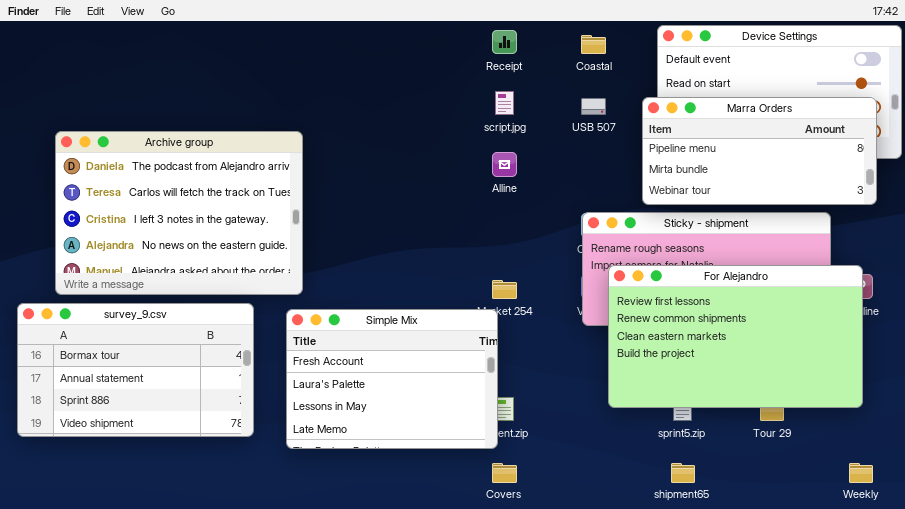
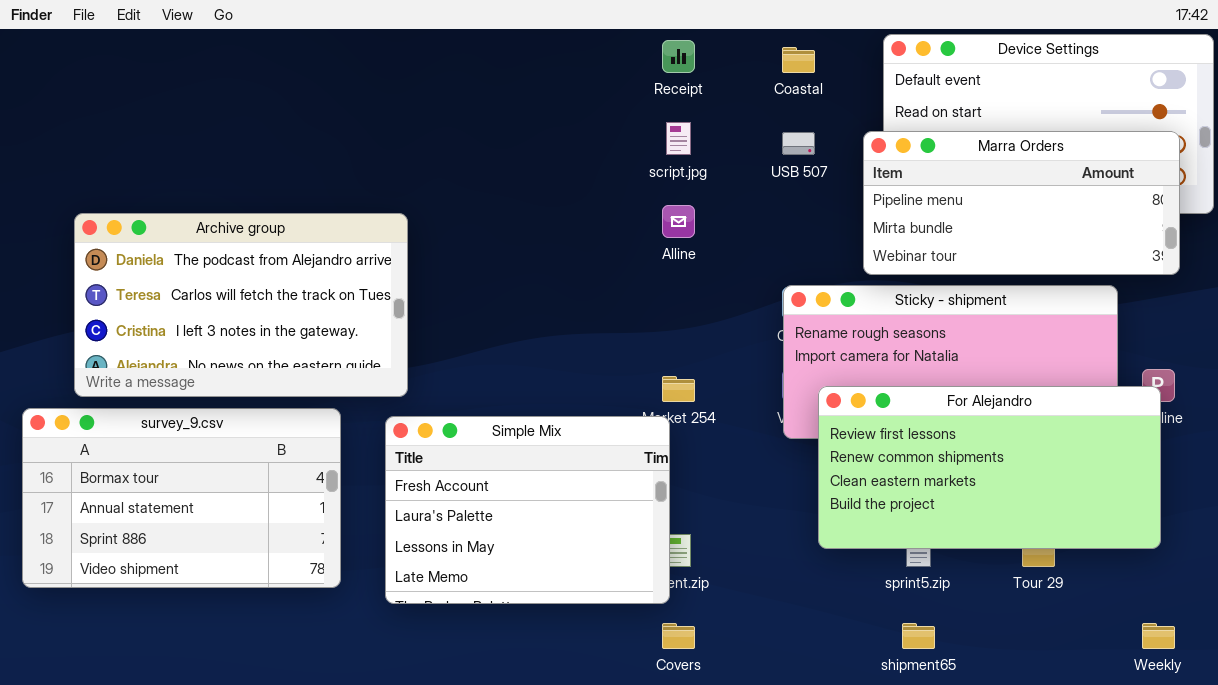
Archive group: [55,131,303,295] -> [74,213,408,397], resized
For Alejandro: [608,265,863,408] -> [818,386,1161,549], resized

